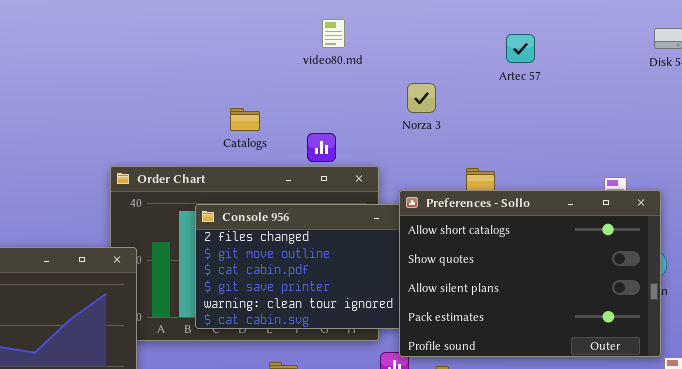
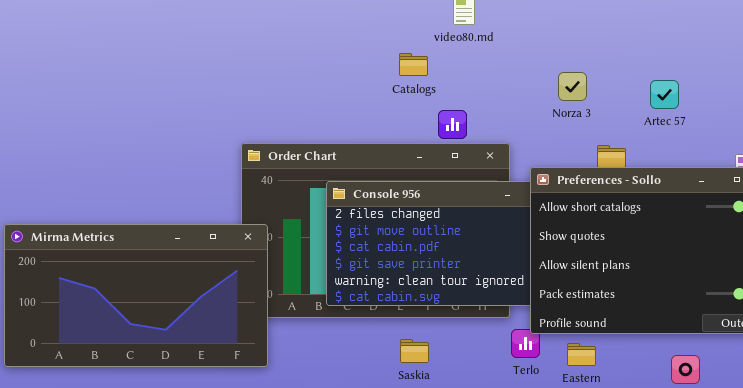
Artec 57: [506,34,535,63] -> [650,80,679,109], moved
Norza 3: [407,83,436,113] -> [558,72,587,101], moved
Catalogs: [230,108,260,131] -> [399,53,428,76], moved

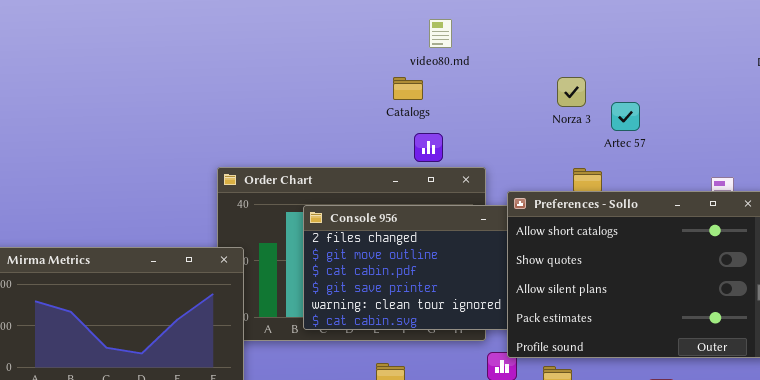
Catalogs: [399,53,428,76] -> [393,77,423,100], moved
Norza 3: [558,72,587,101] -> [557,77,586,107], moved
Artec 57: [650,80,679,109] -> [611,102,640,131], moved

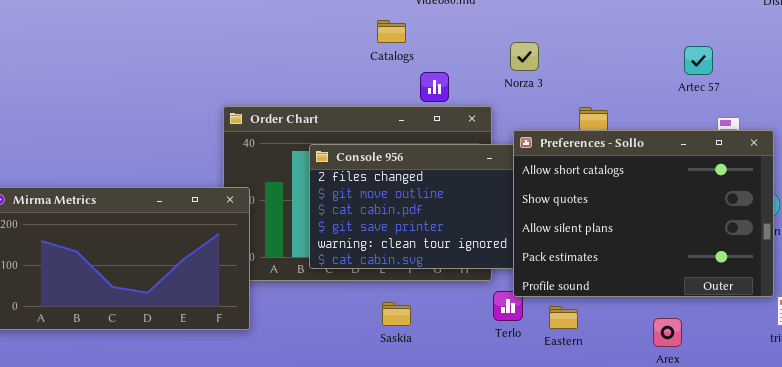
Catalogs: [393,77,423,100] -> [377,20,406,43], moved
Norza 3: [557,77,586,107] -> [510,42,539,71], moved
Artec 57: [611,102,640,131] -> [684,46,713,75], moved

